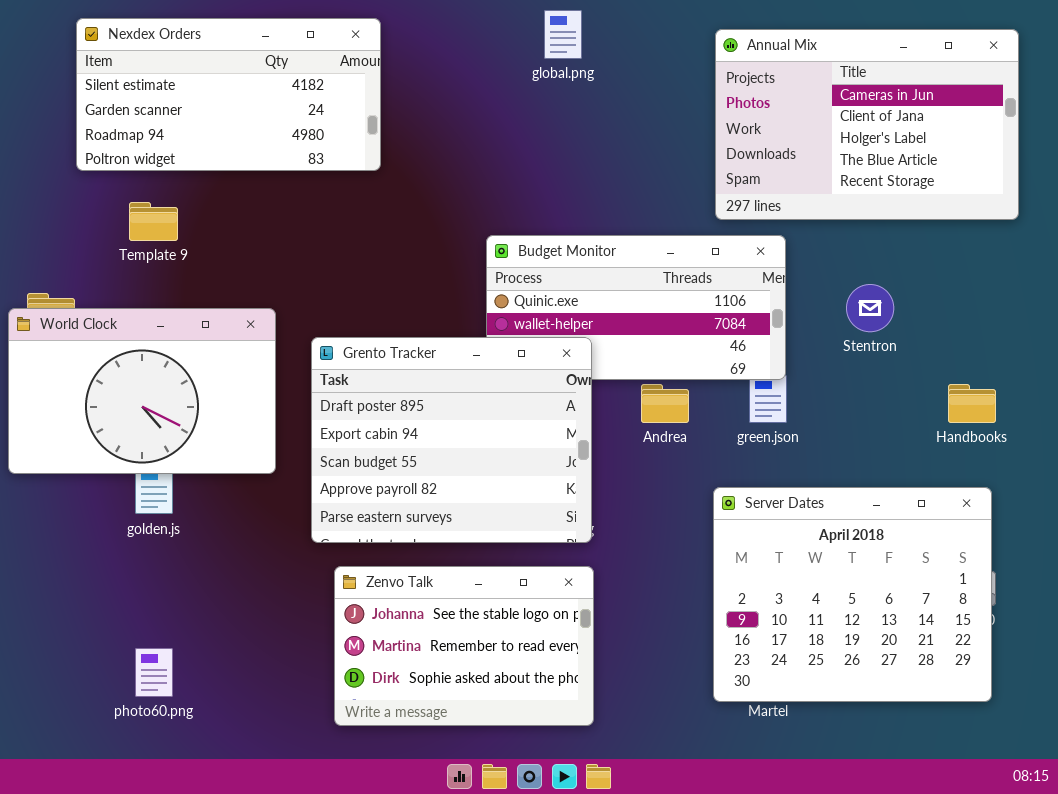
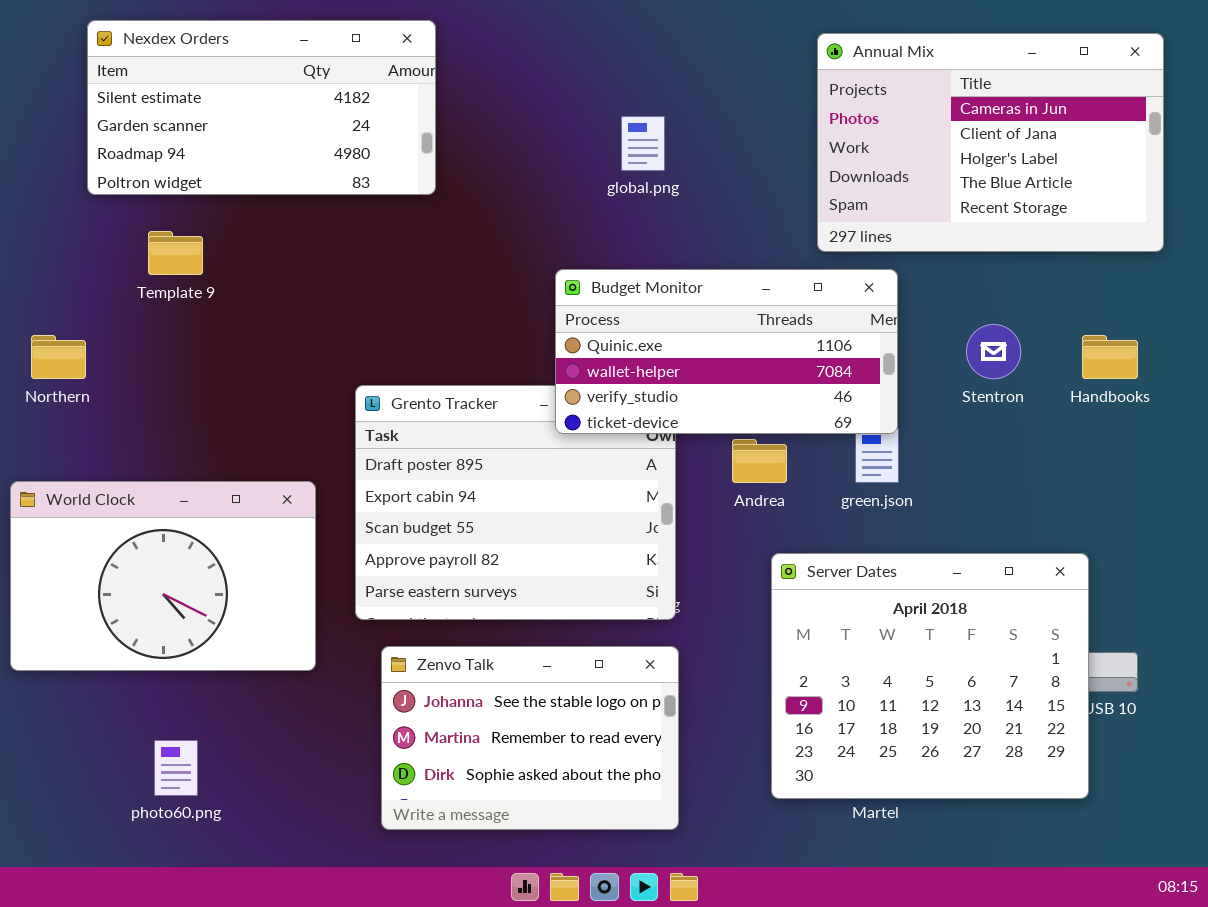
global.png: [544,10,582,59] -> [621,116,665,171], moved
Budget Monitor: [486,235,786,380] -> [555,269,898,434], raised
World Clock: [8,308,276,474] -> [10,481,316,671], moved
Handbooks: [948,384,996,423] -> [1082,335,1138,379], moved
Server Dates: [713,487,992,702] -> [771,553,1089,799], moved

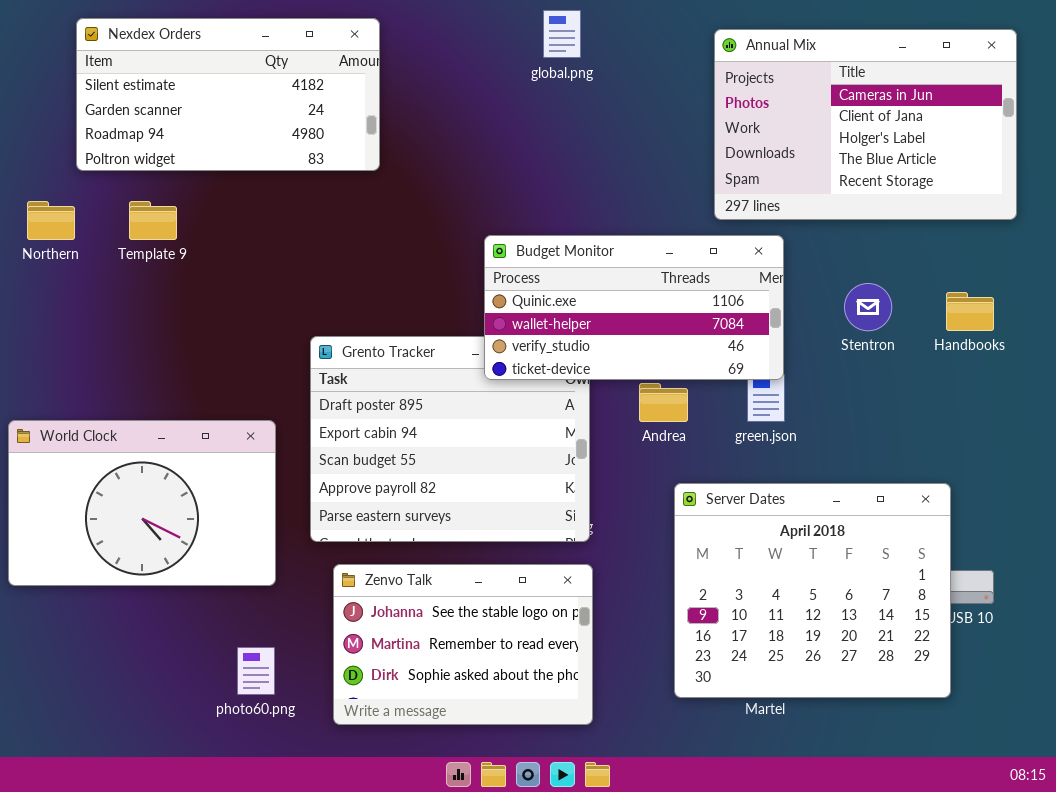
global.png: [621,116,665,171] -> [543,10,581,58], moved
Northern: [31,335,86,379] -> [27,201,75,240], moved
photo60.png: [154,740,198,796] -> [237,647,275,695], moved

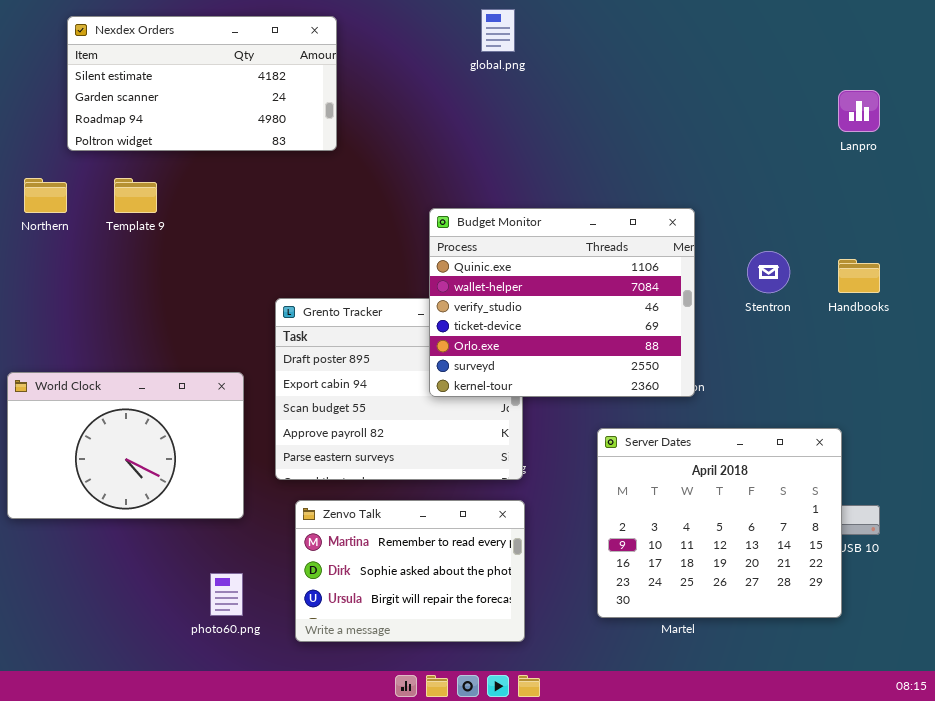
Annual Mix: [714,29,1017,220] -> none, closed
Budget Monitor: [484,235,784,380] -> [429,208,695,397], resized
Zenvo Talk: [333,564,593,725] -> [295,500,525,642], scrolled down 1 row

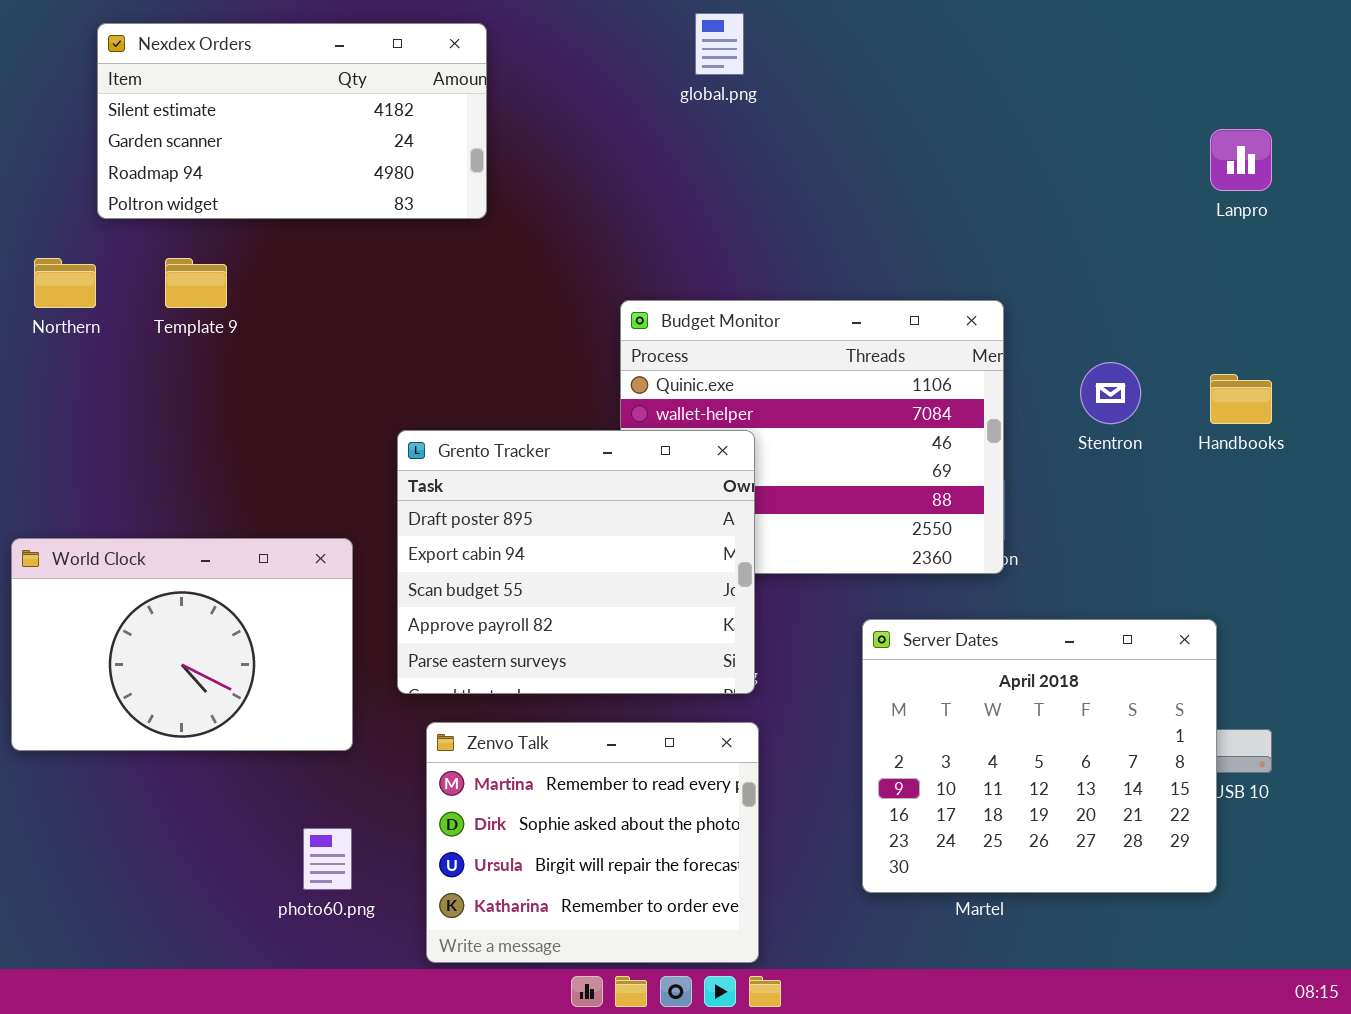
Grento Tracker: [275,298,523,480] -> [397,430,755,694], raised
Zenvo Talk: [295,500,525,642] -> [426,722,759,963], resized

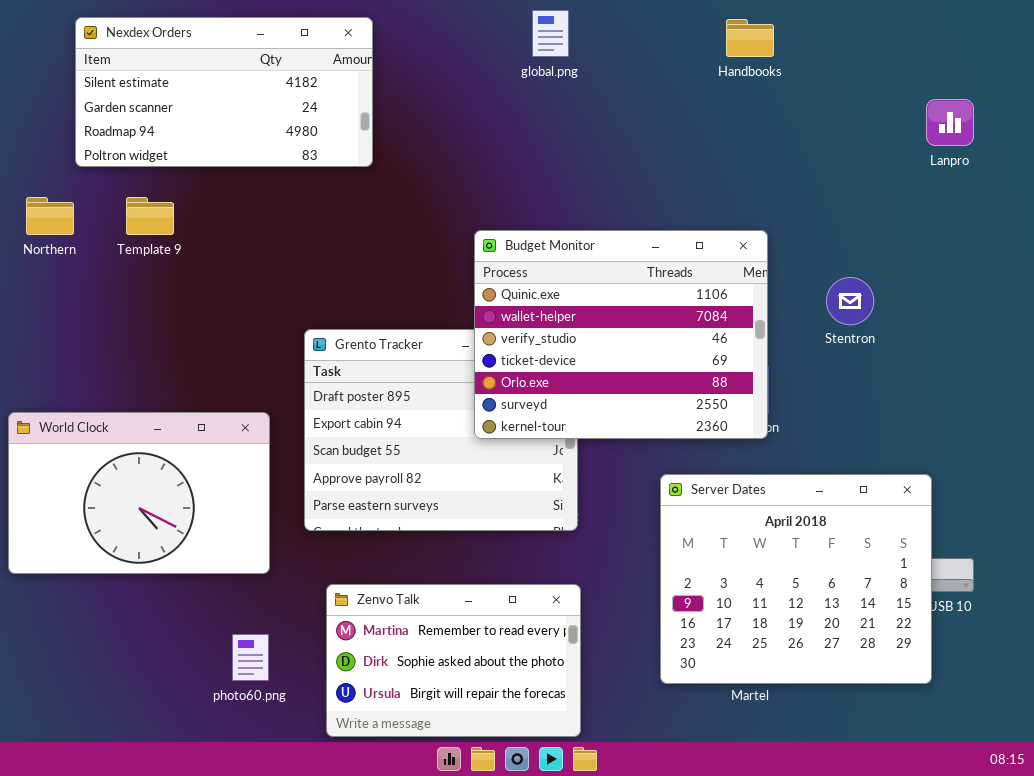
Budget Monitor: [620,300,1004,574] -> [474,230,768,439], raised
Handbooks: [1210,374,1272,424] -> [726,19,774,57], moved
Zenvo Talk: [426,722,759,963] -> [326,584,581,737], resized

